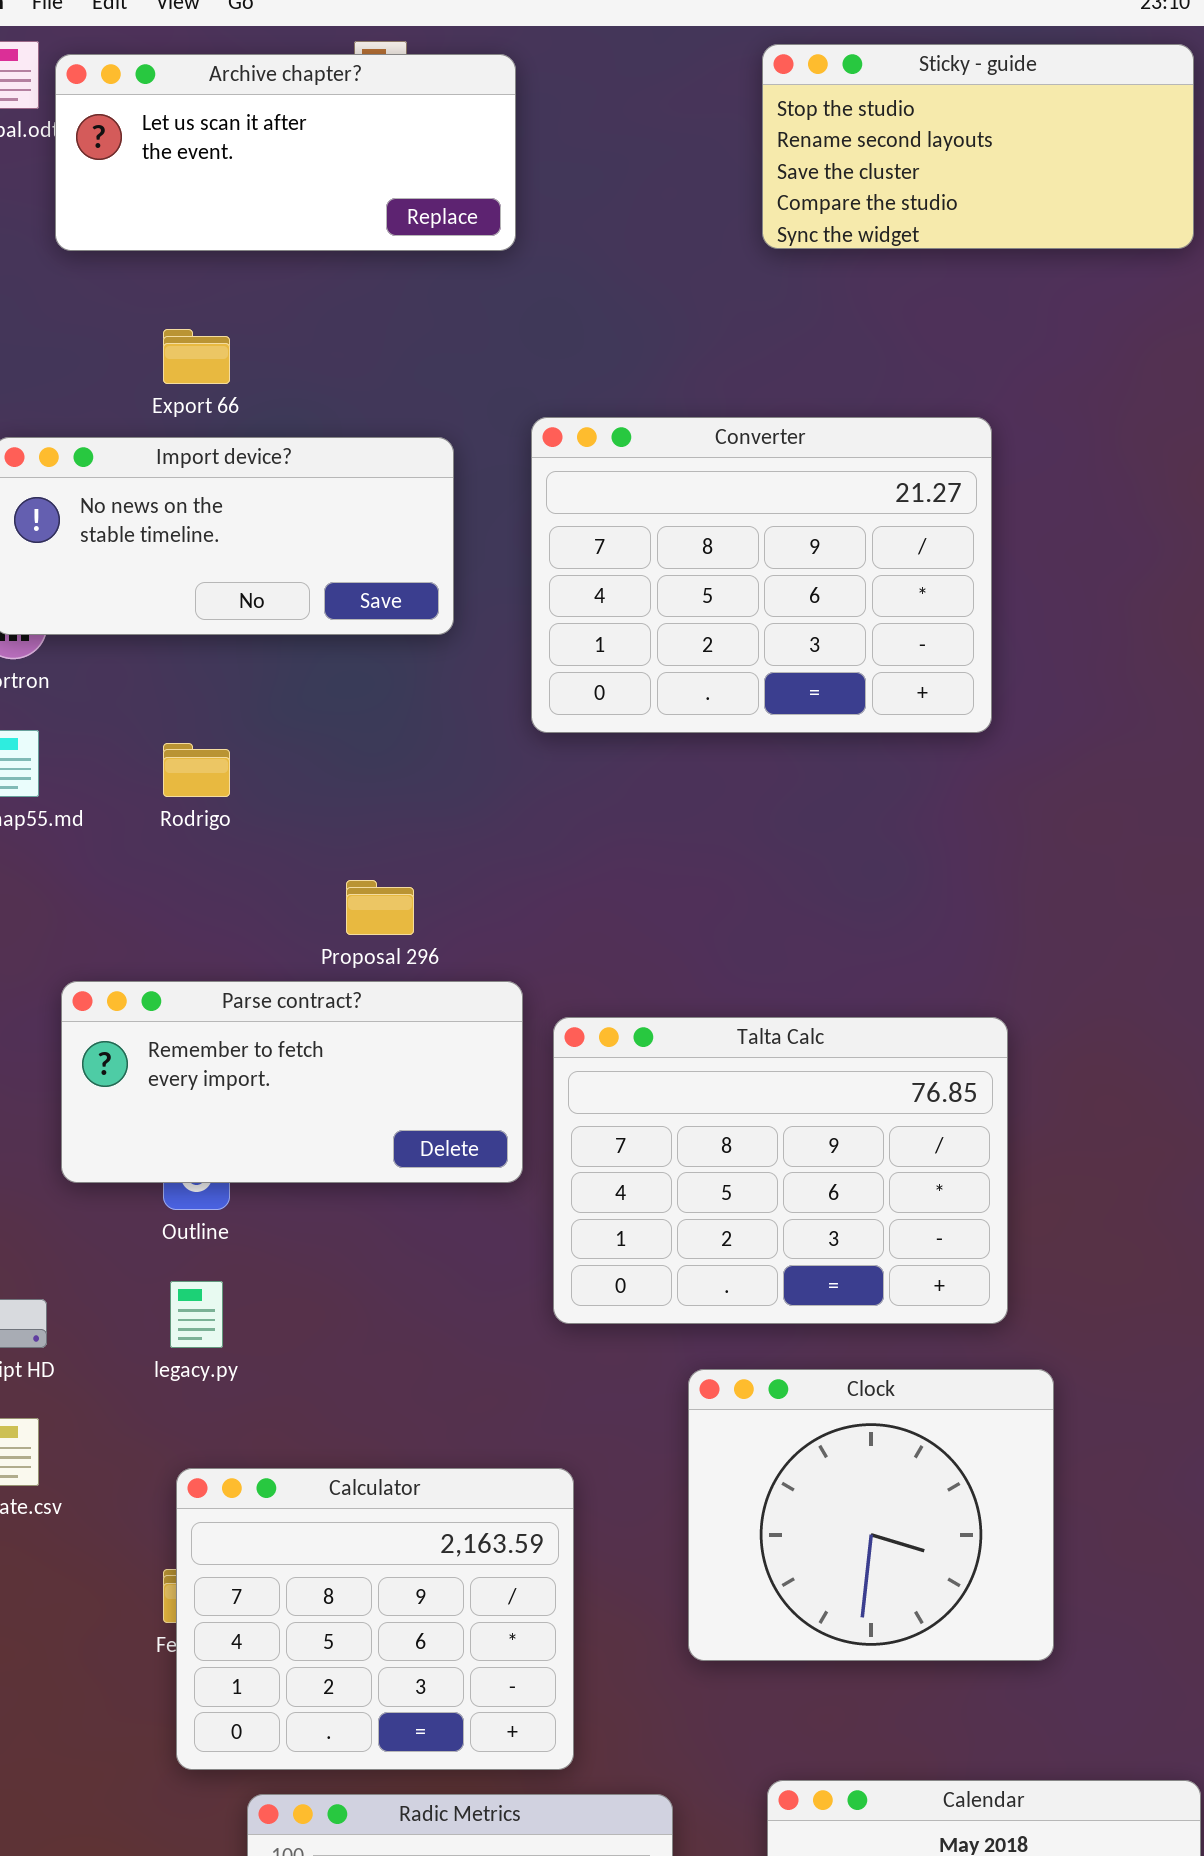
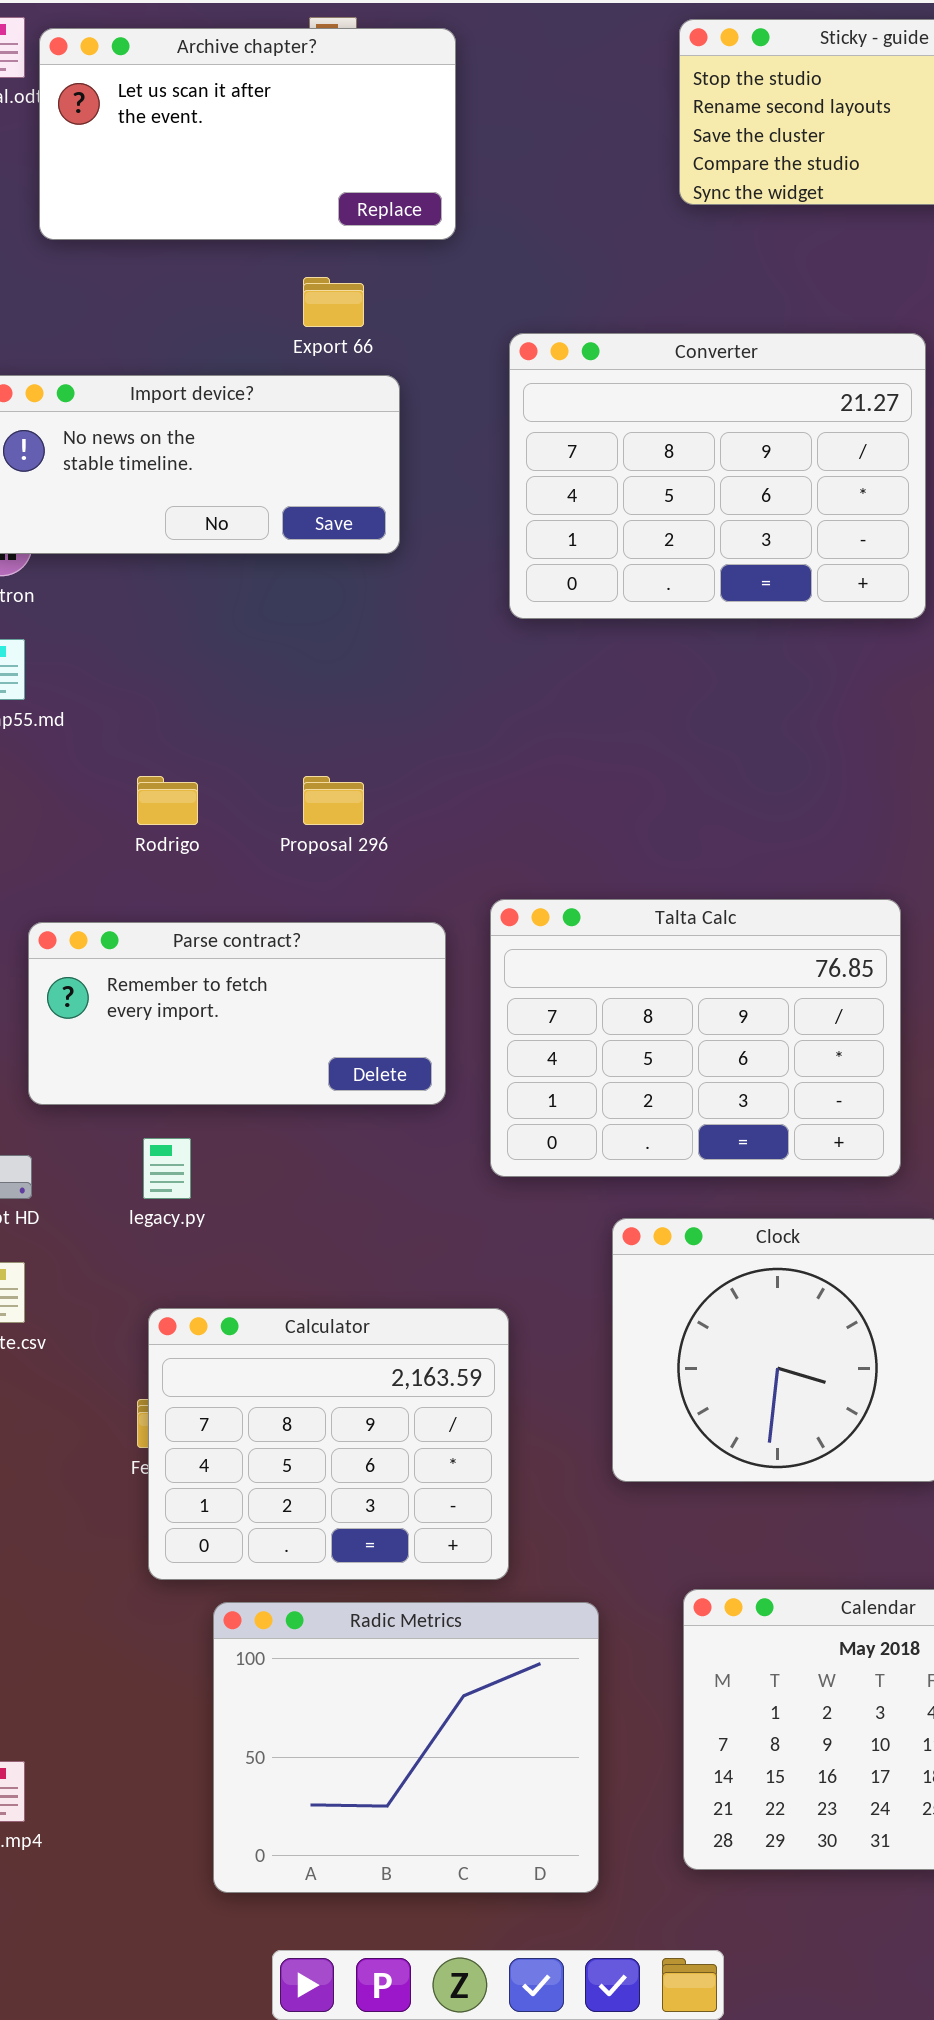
Archive chapter?: [55,54,516,251] -> [39,28,456,240], resized
Export 66: [163,329,230,384] -> [303,277,364,327], moved
Converter: [531,417,992,733] -> [509,333,926,619], moved
Rodrigo: [163,743,230,797] -> [137,776,198,825], moved
Parse contract?: [61,981,523,1183] -> [28,922,446,1105], moved

